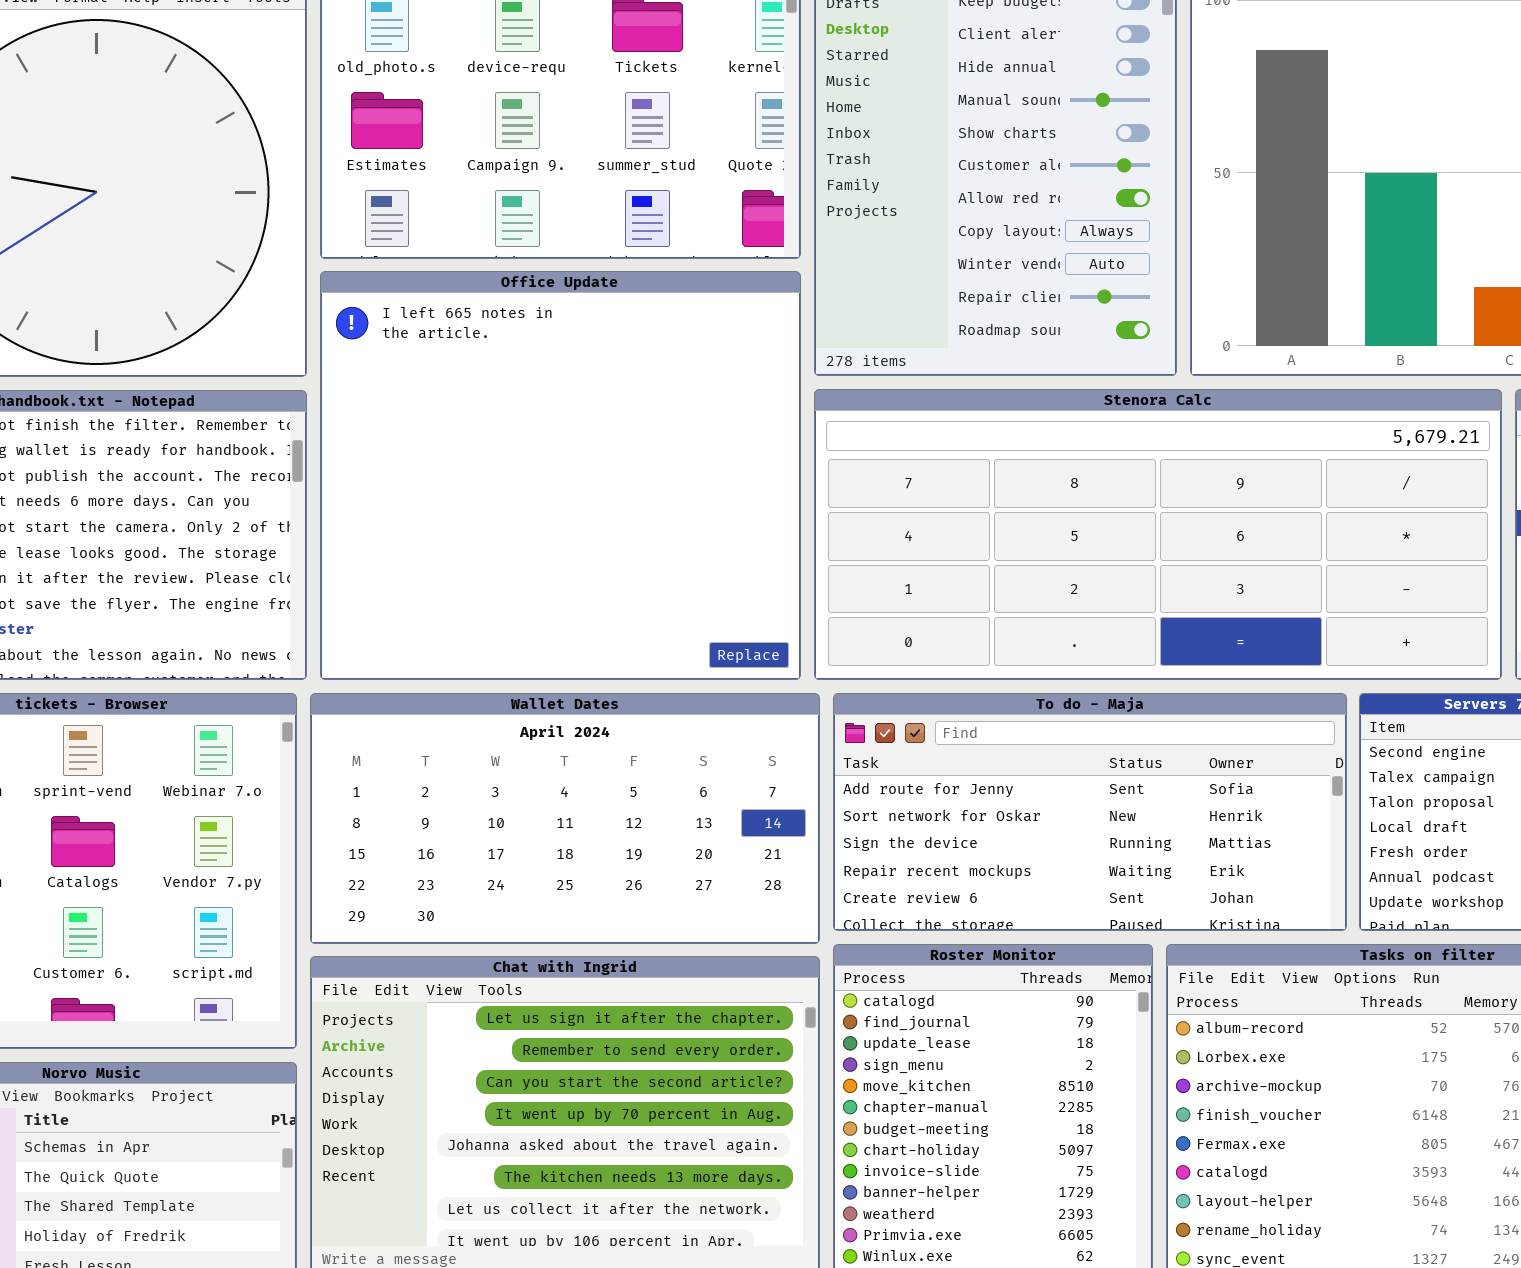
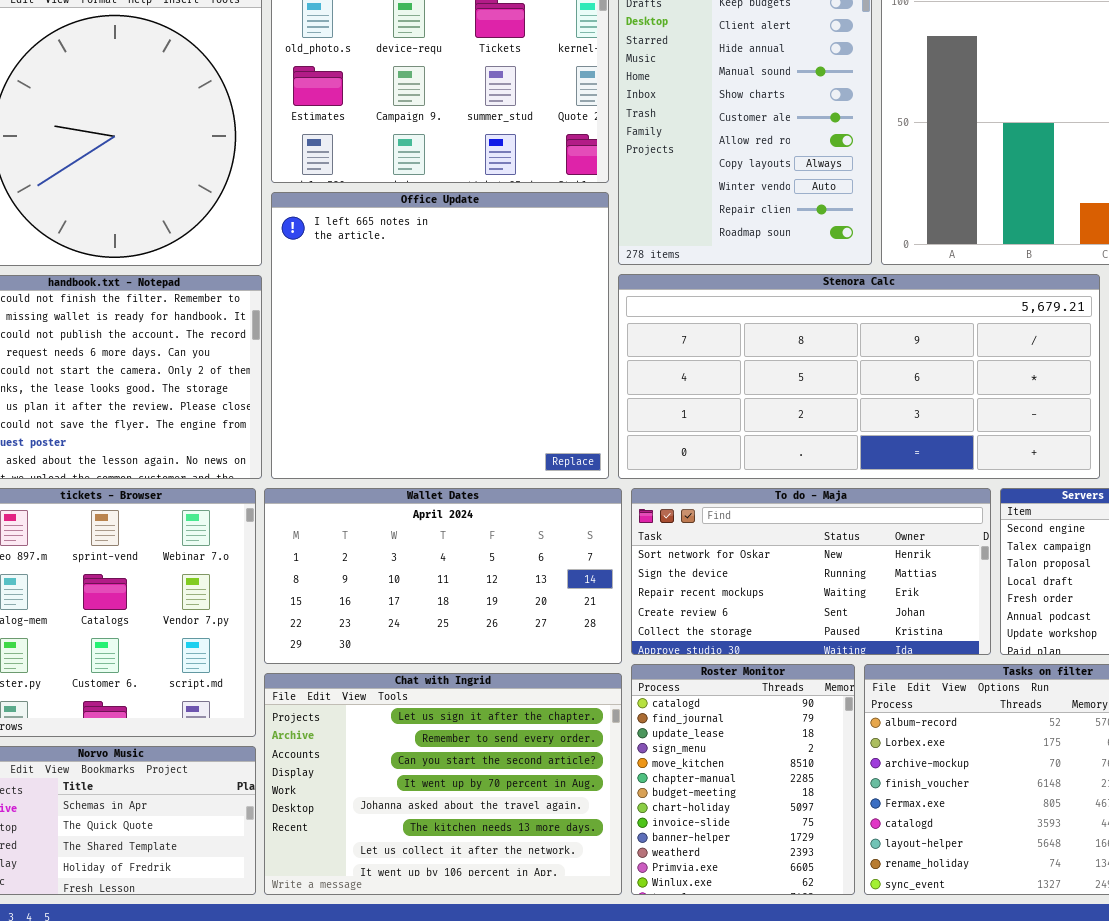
To do - Maja: [833,693,1347,931] -> [631,488,991,655], scrolled down 1 row

